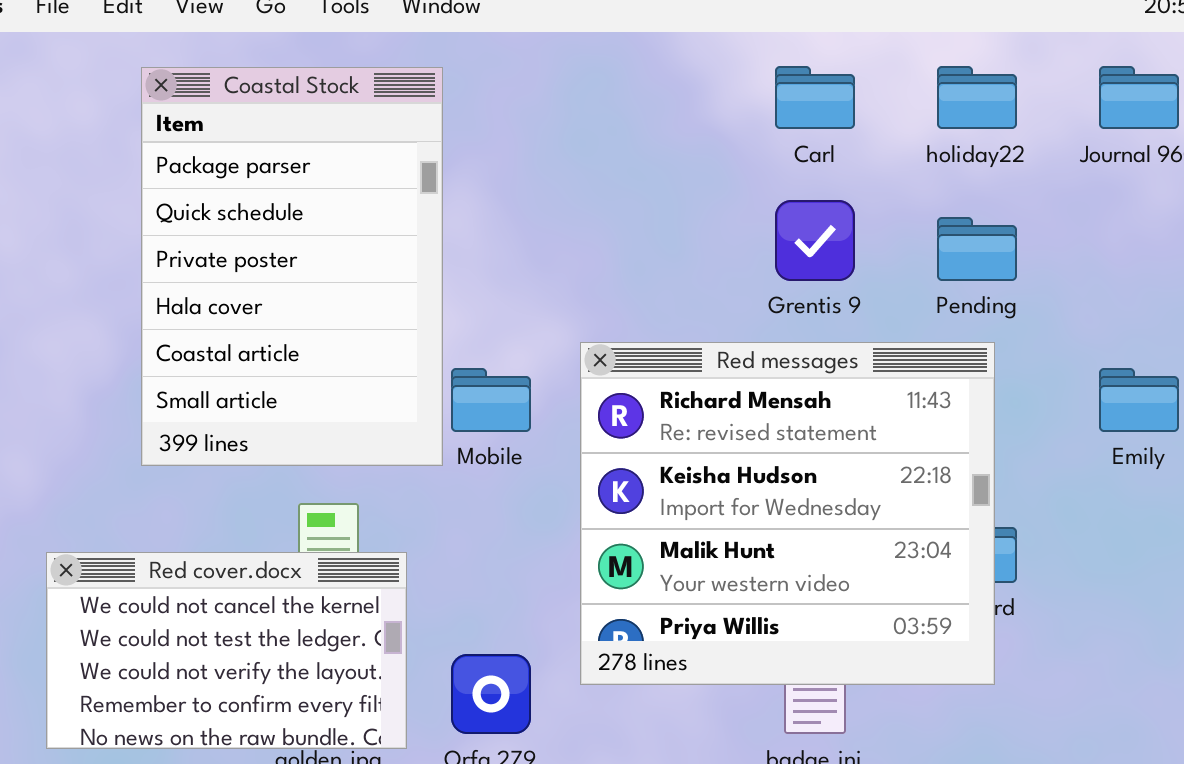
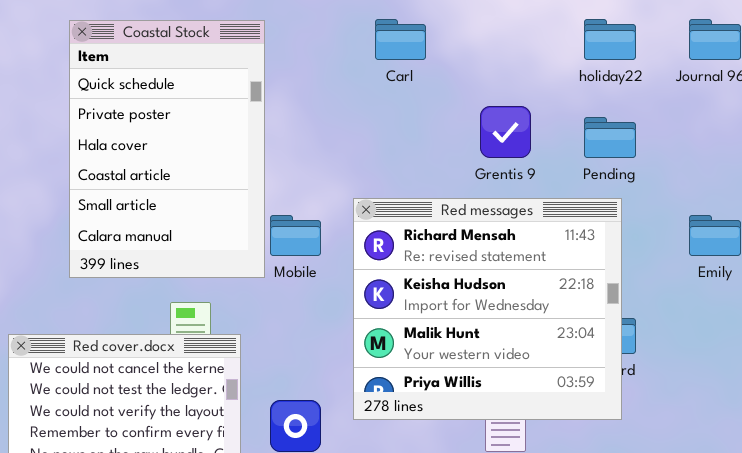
Carl: [775,66,855,129] -> [375,19,426,60], moved
Coastal Stock: [141,67,443,466] -> [69,20,265,278], scrolled down 1 row

